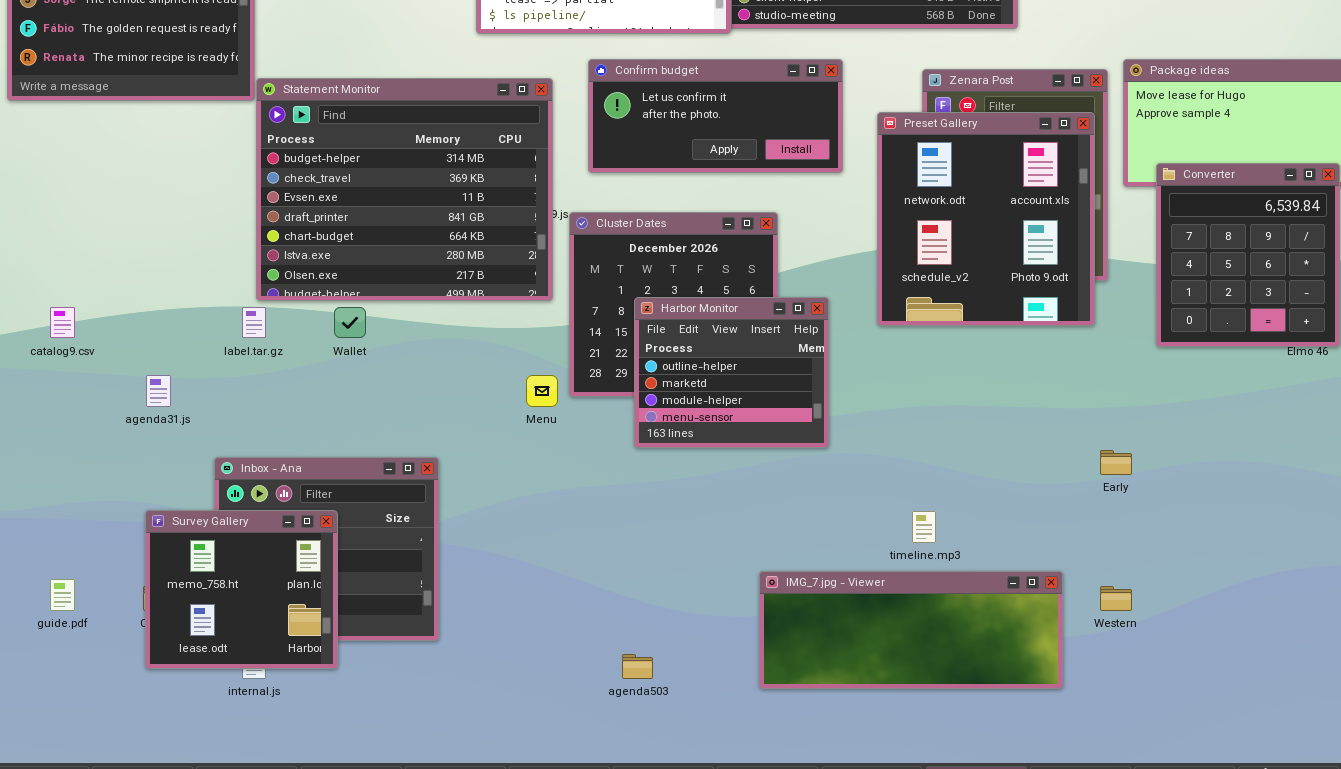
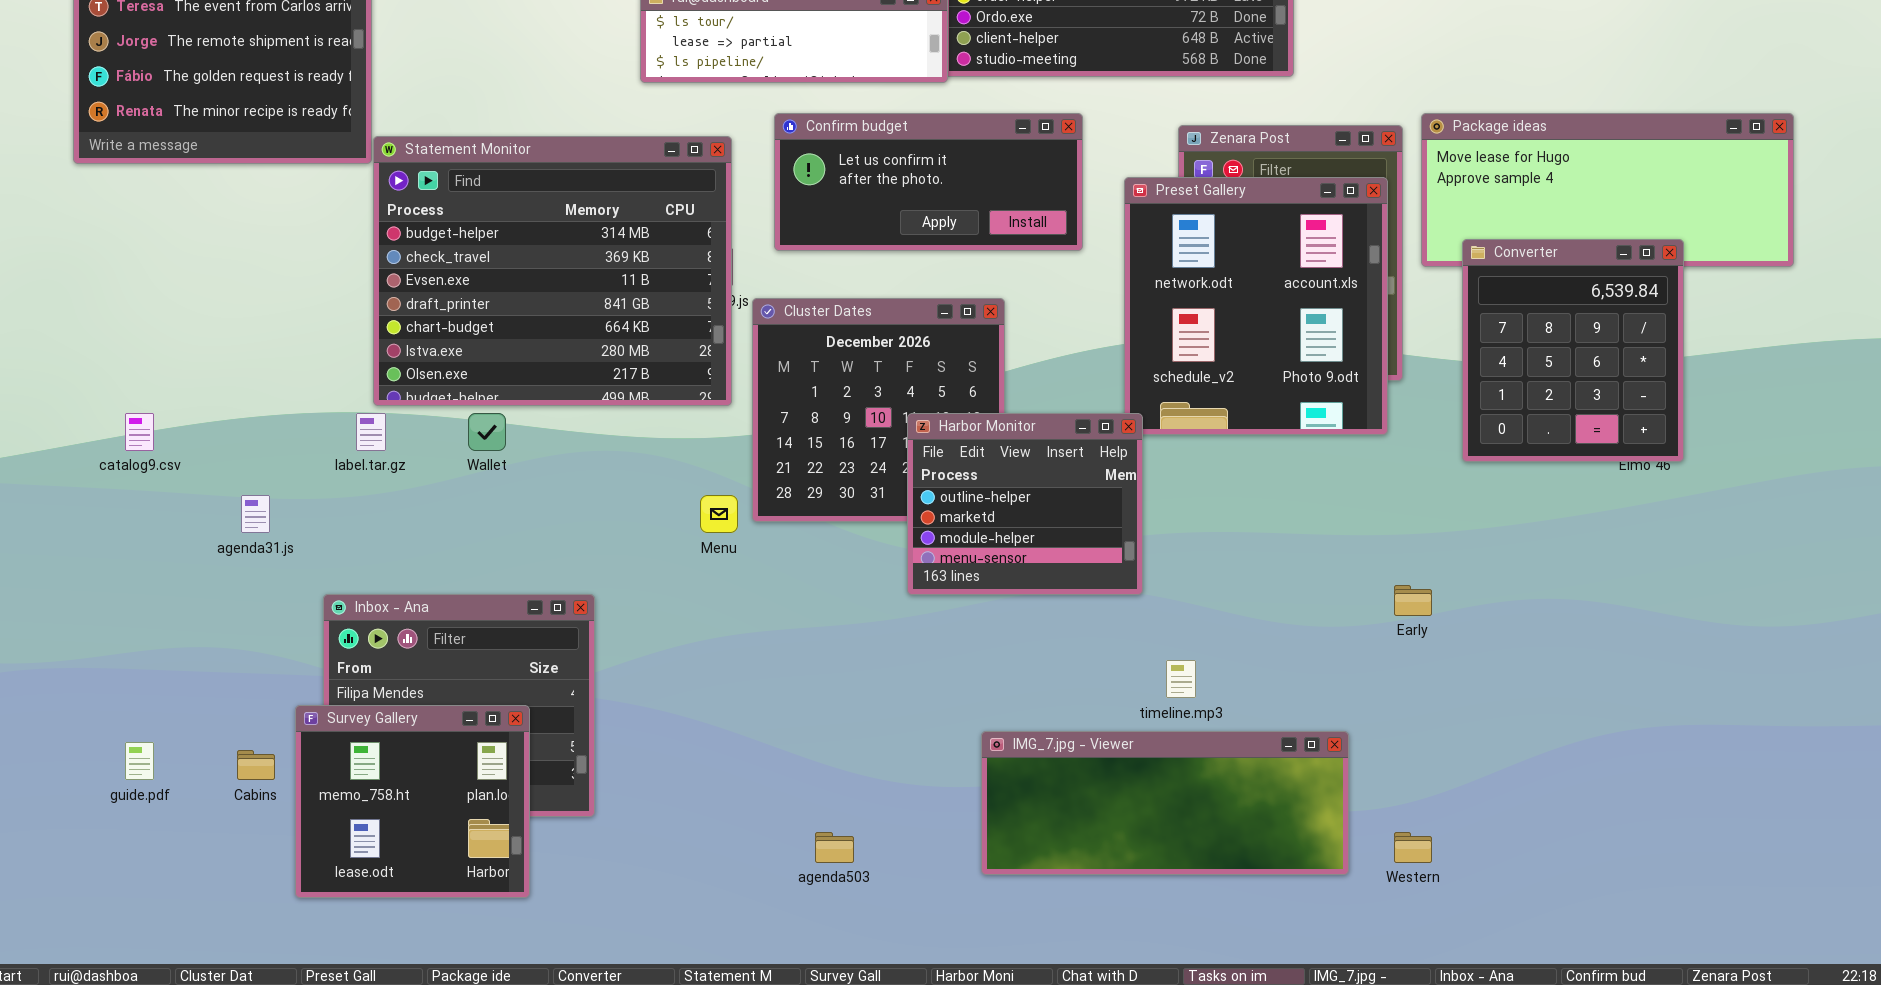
Harbor Monitor: [634,297,829,448] -> [907,413,1143,595], moved
Survey Gallery: [145,510,338,669] -> [295,705,530,898], moved
Western: [1100,586,1132,611] -> [1394,832,1432,863], moved

